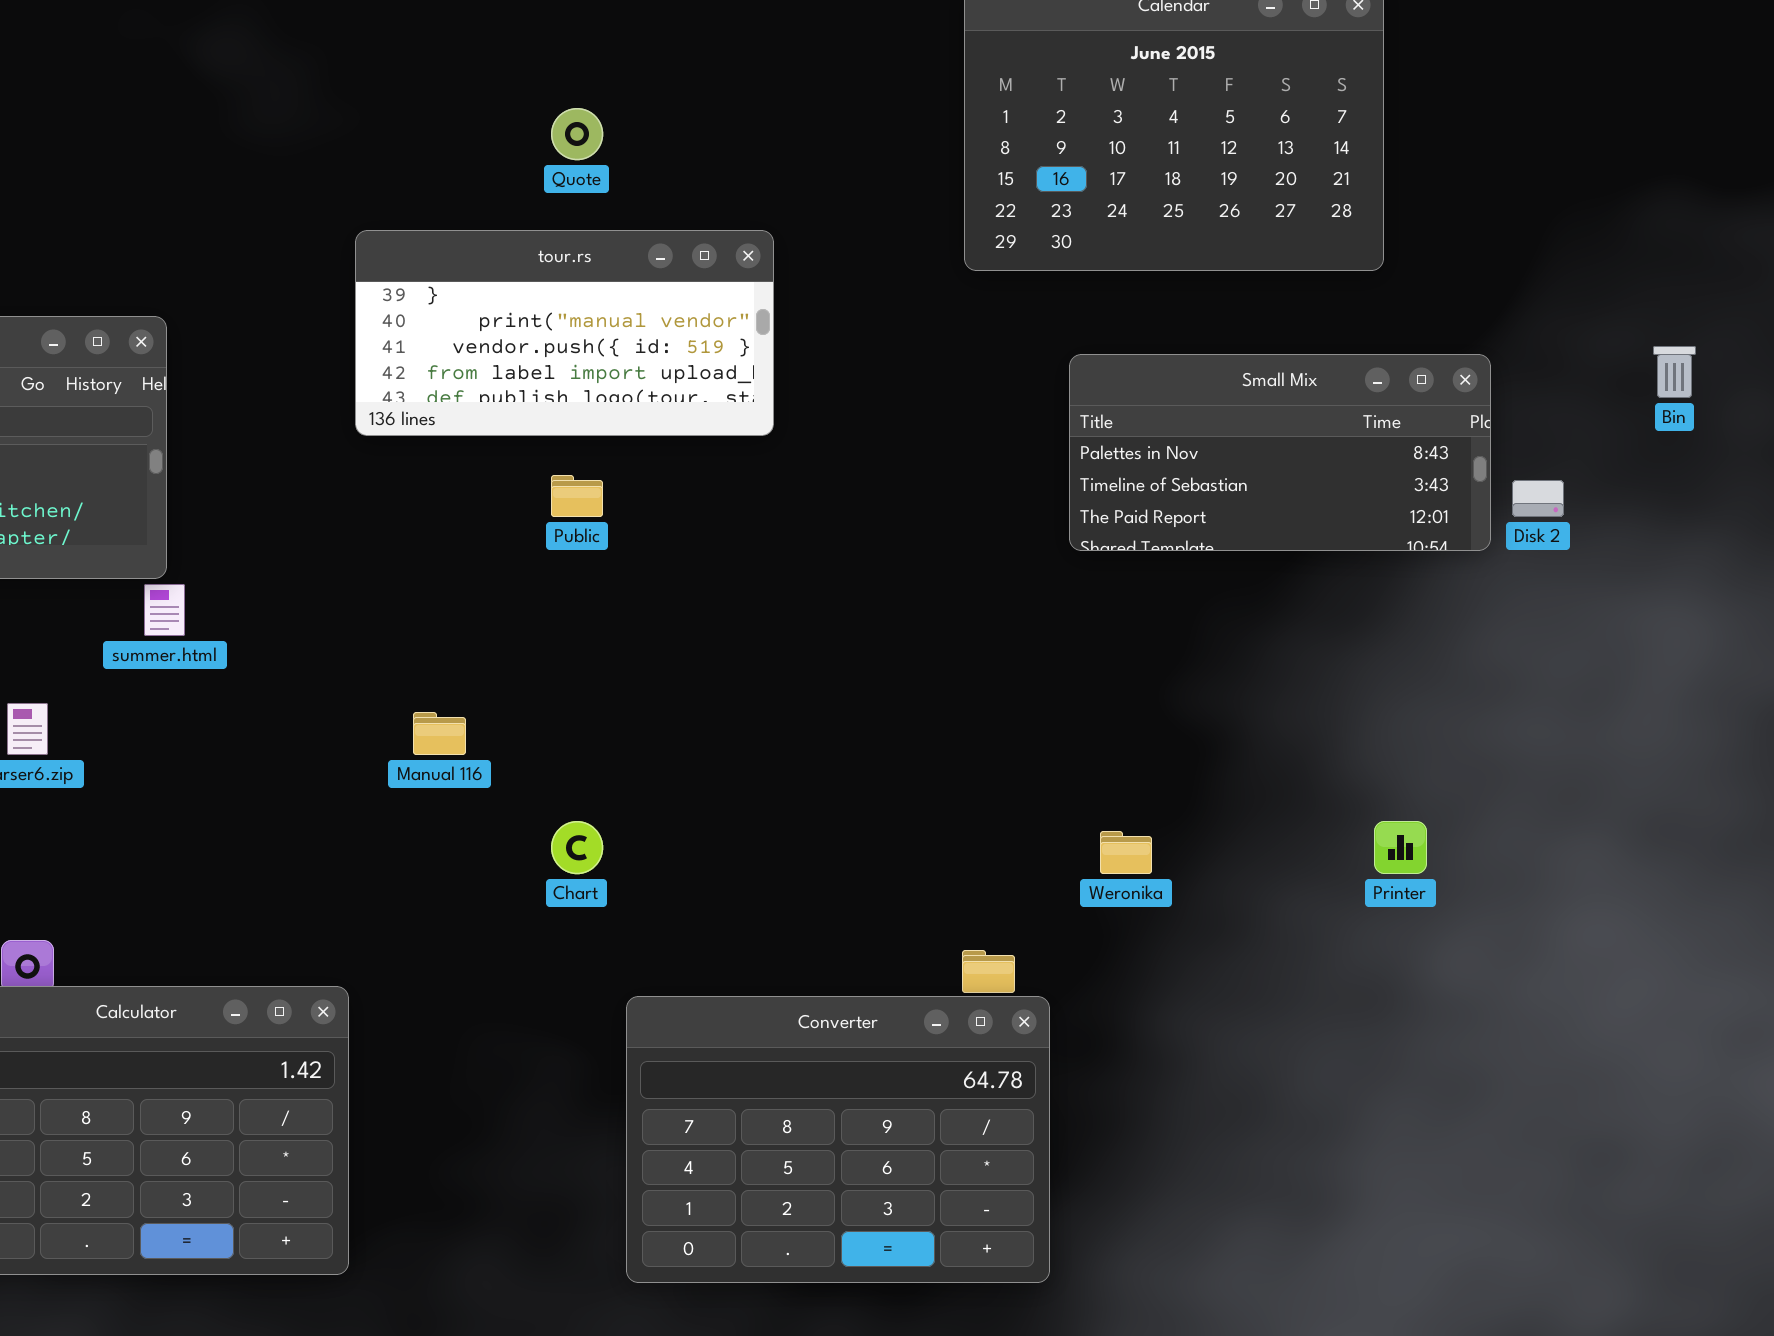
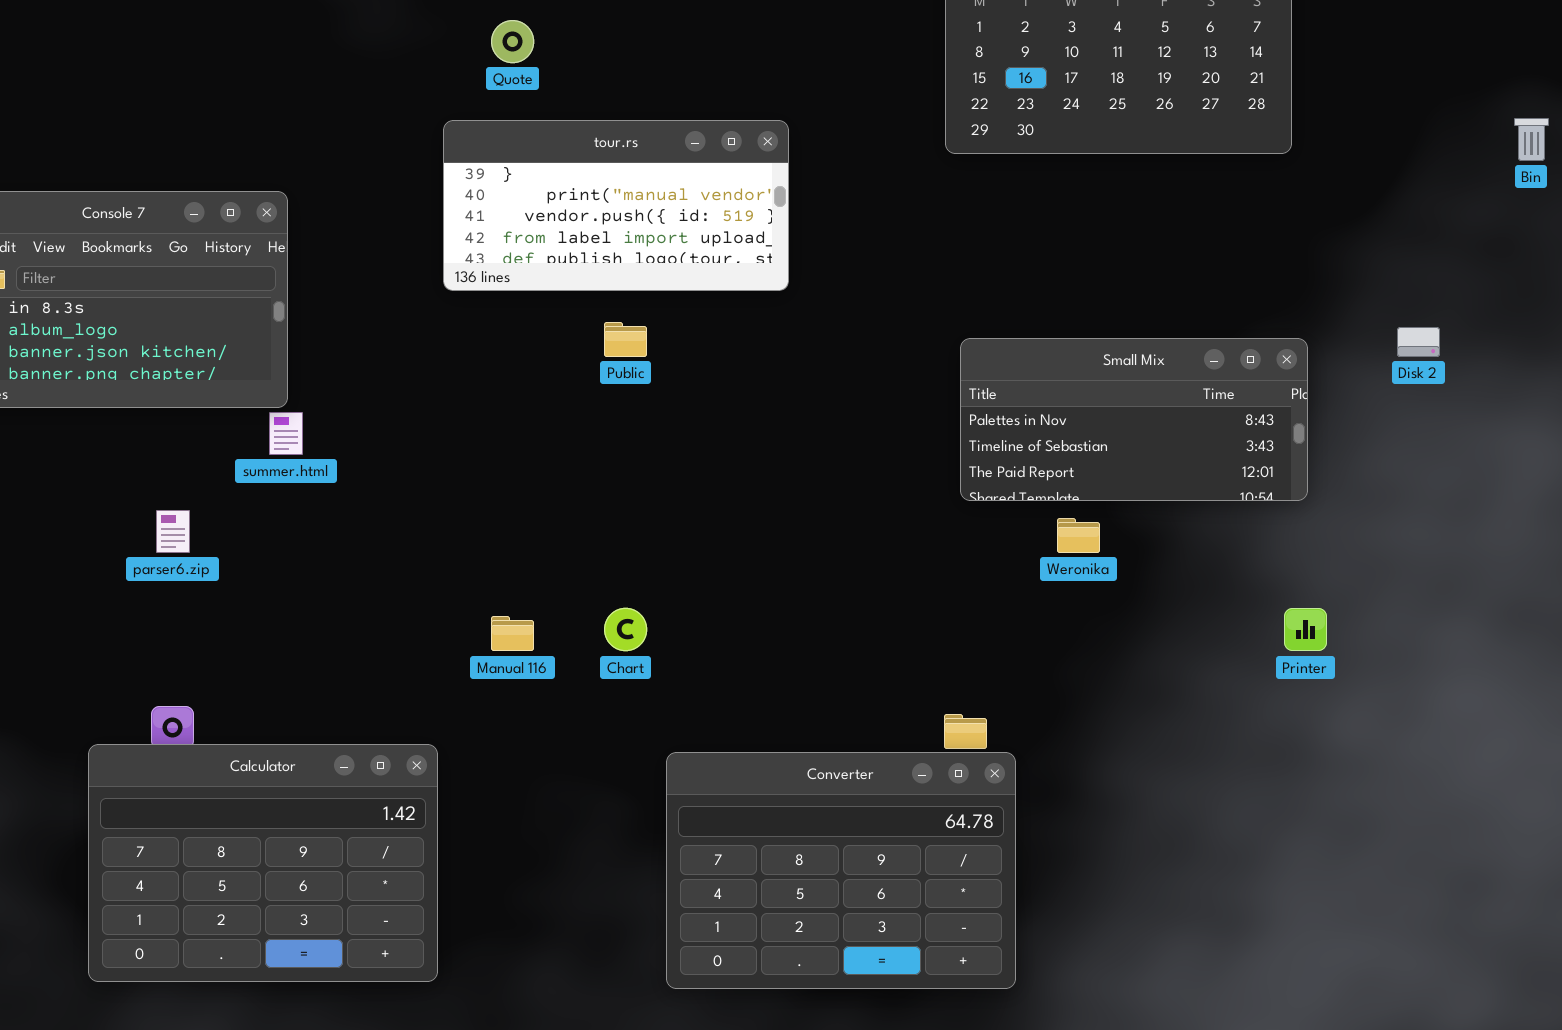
Quote: [551,108,603,160] -> [491,20,534,63], moved
Bin: [1653,346,1696,398] -> [1514,118,1549,161], moved
Small Mix: [1069,354,1491,551] -> [960,338,1308,501], moved
Manual 116: [413,712,466,755] -> [491,616,534,651], moved
Weronika: [1100,831,1152,874] -> [1057,518,1100,553], moved

